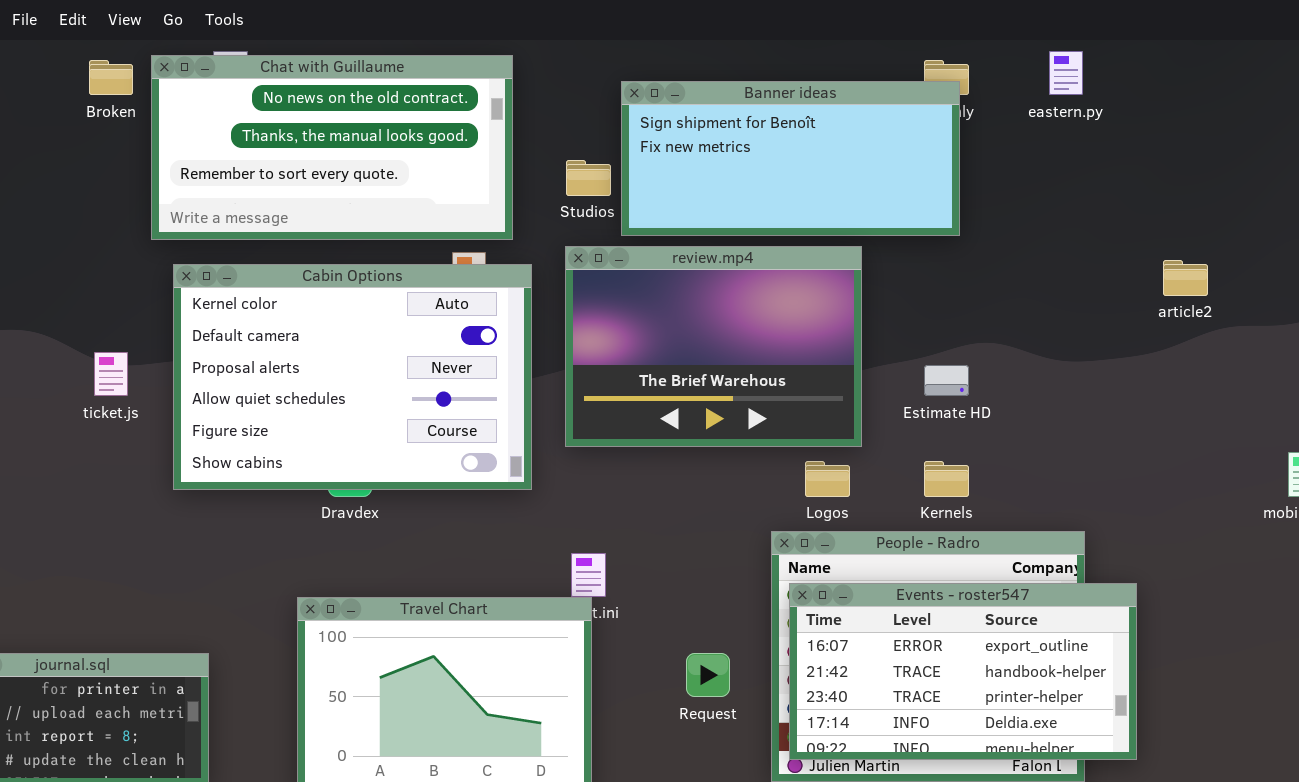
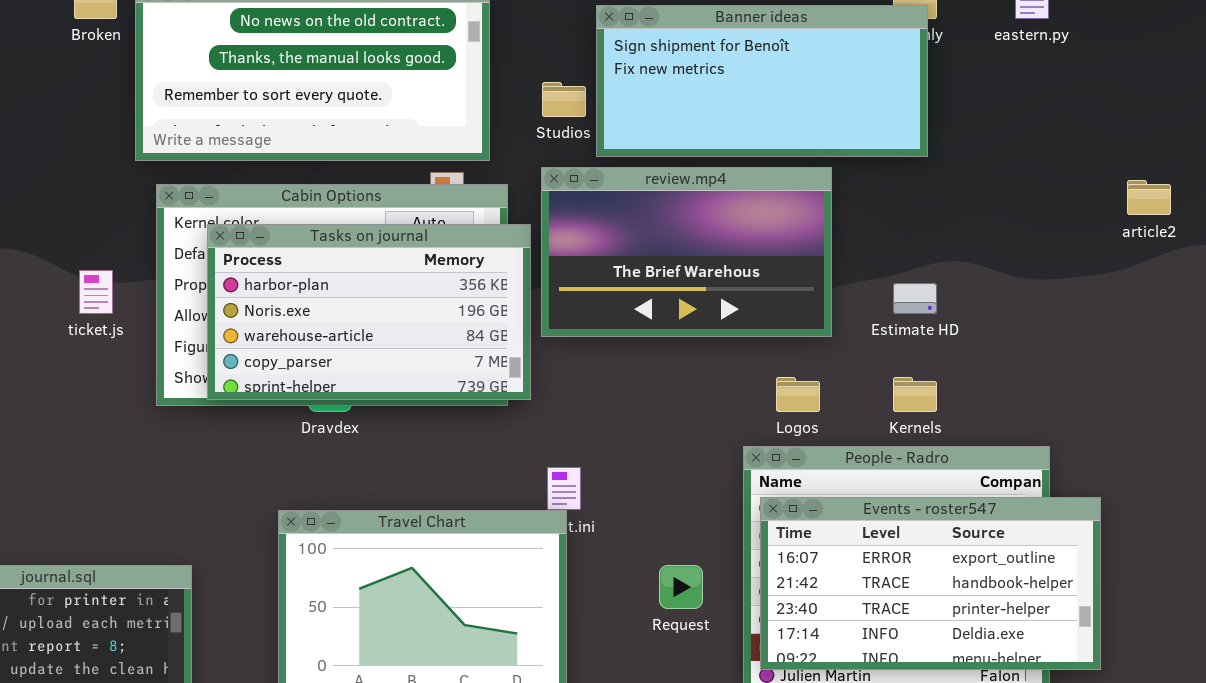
review.mp4: [565,246,862,447] -> [541,167,832,337], resized
Tasks on journal: none -> [207,224,531,400], opened

